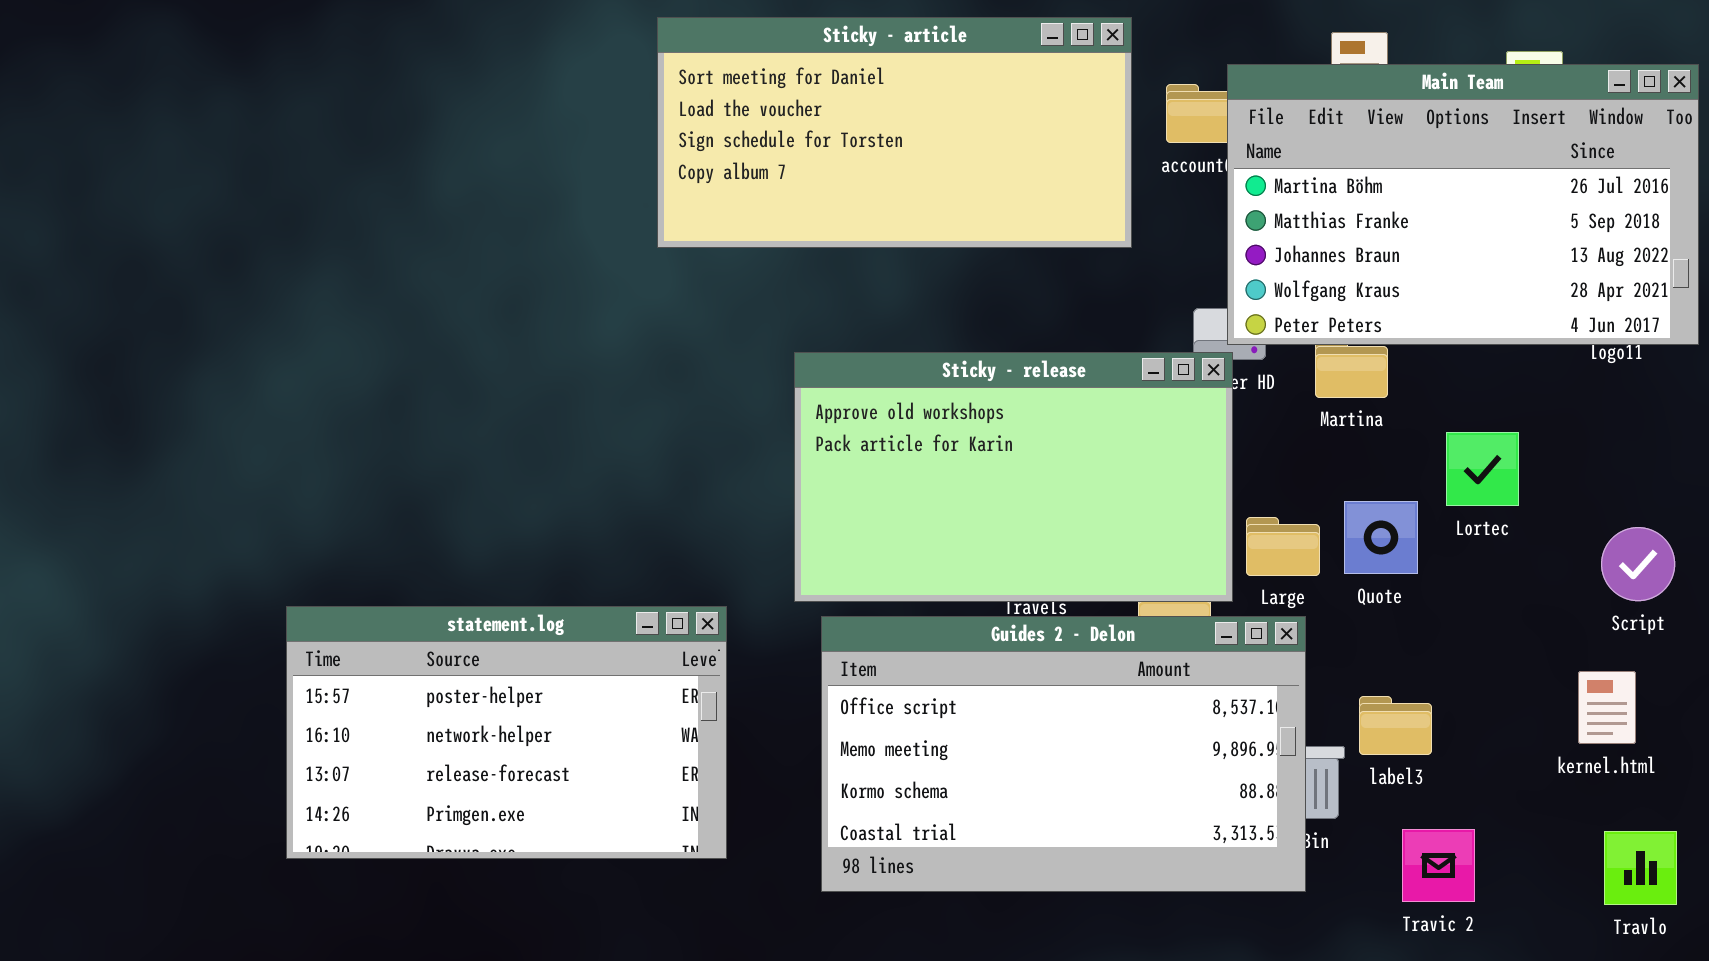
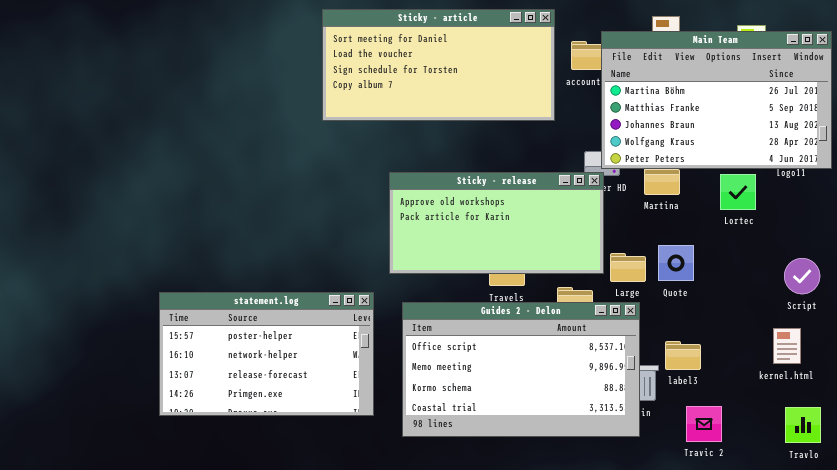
Sticky - release: [794,352,1233,602] -> [389,172,604,274], resized
Lortec: [1446,432,1519,506] -> [720,174,756,210], moved
statement.log: [286,606,727,859] -> [159,292,374,416], moved

